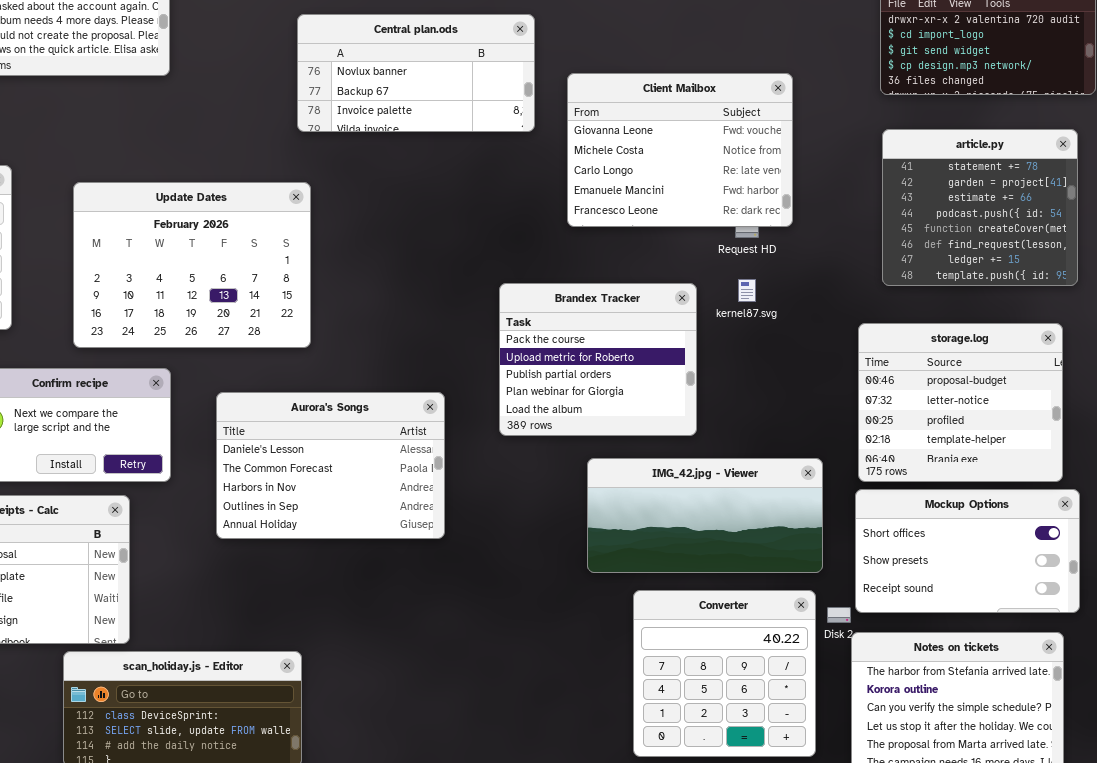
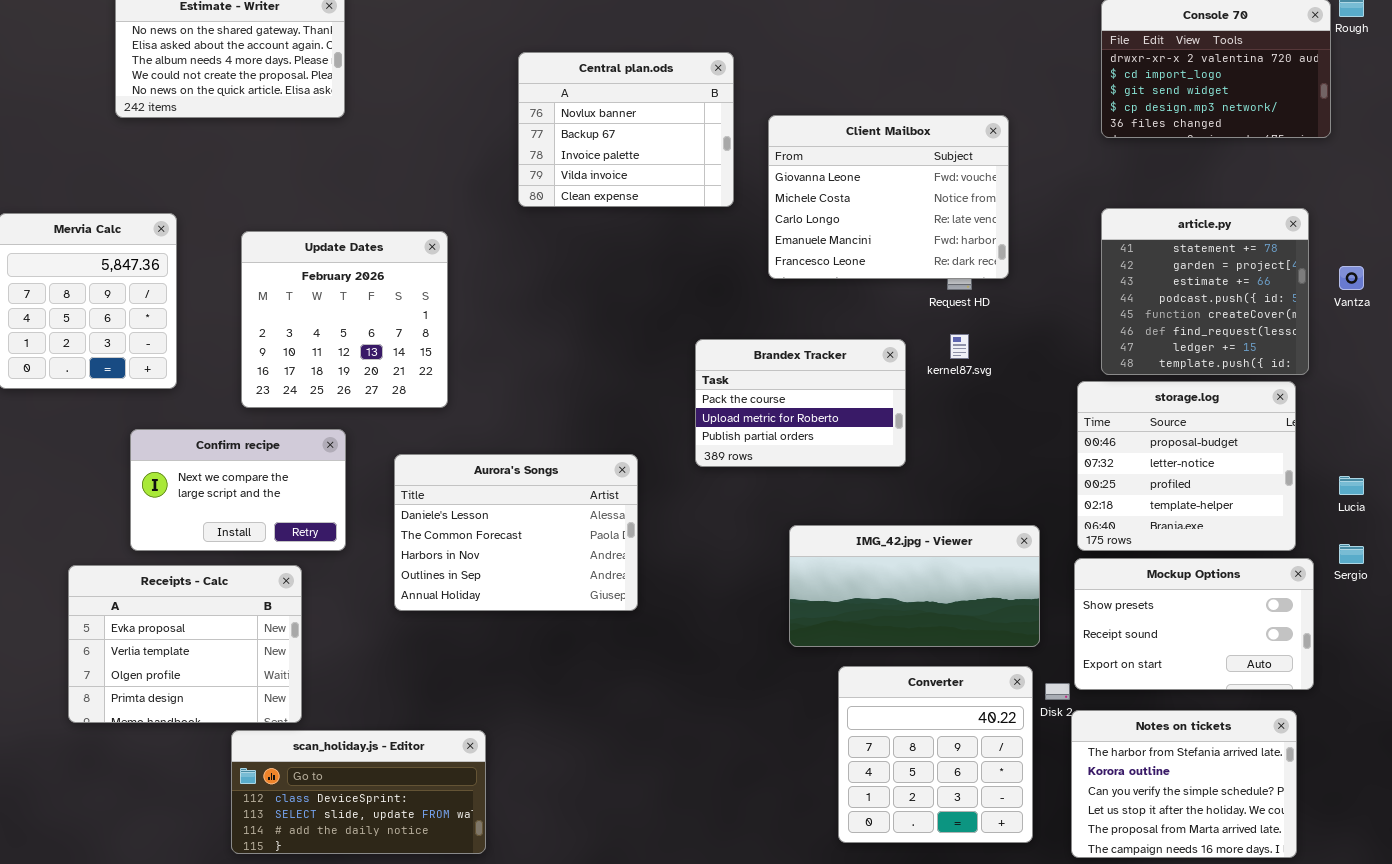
Central plan.ods: [297,14,535,132] -> [518,52,734,207], resized
article.py: [882,129,1078,286] -> [1101,208,1309,375], moved
Update Dates: [73,182,311,348] -> [241,231,448,408], resized
Brandex Tracker: [499,283,697,436] -> [695,339,906,467], resized
Mockup Options: [855,489,1080,613] -> [1074,558,1314,690], scrolled down 1 row

